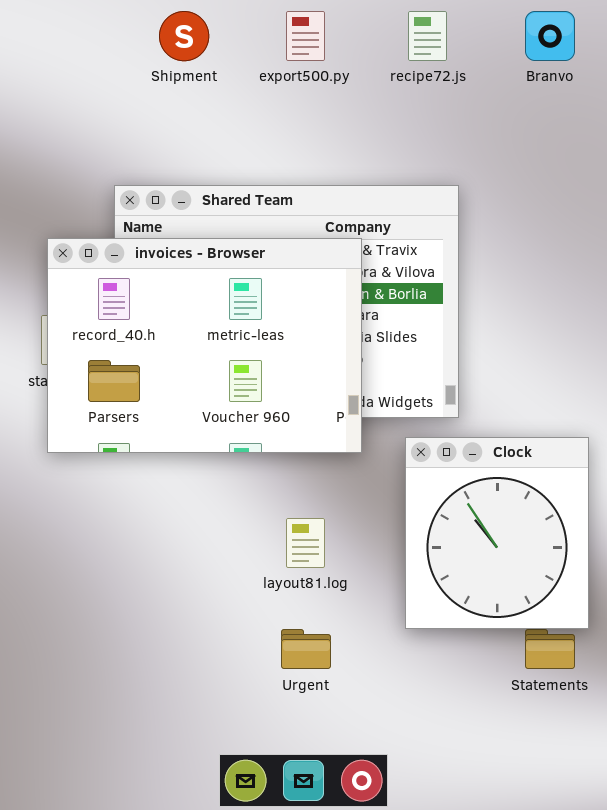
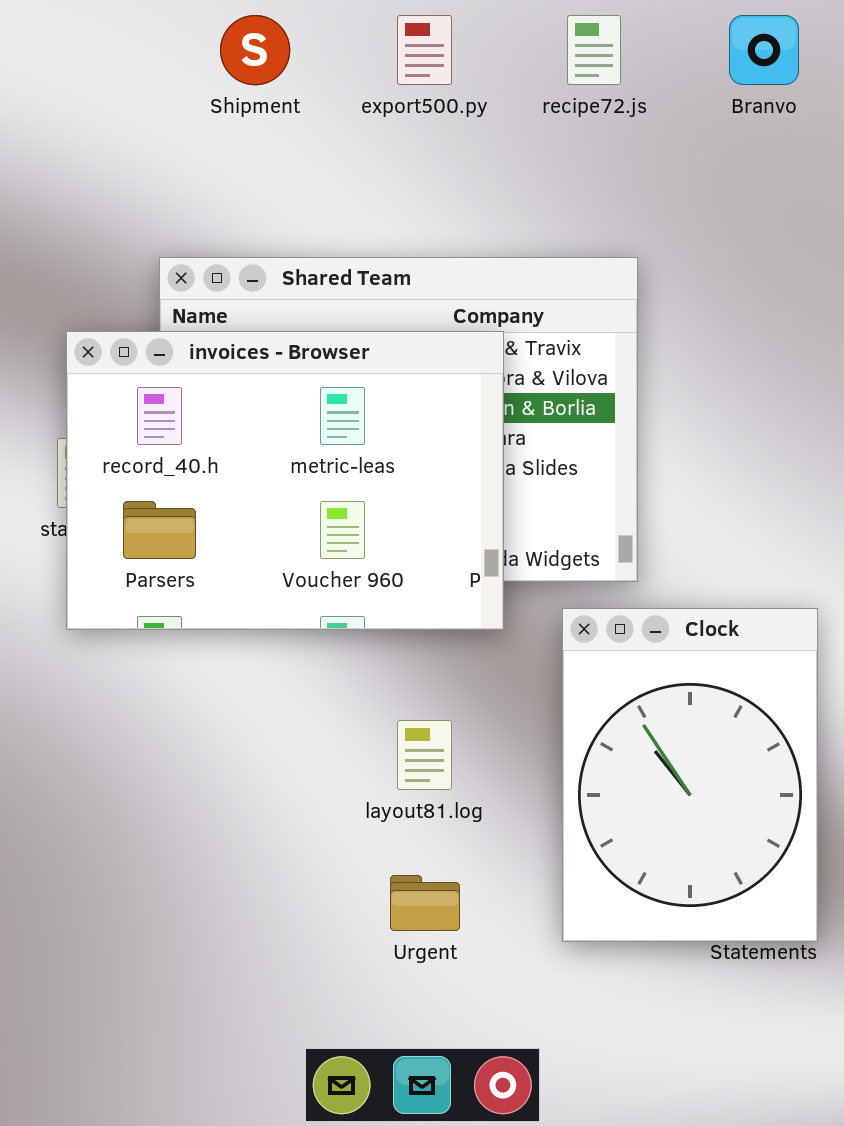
Clock: [405,437,589,629] -> [562,608,818,942], resized

